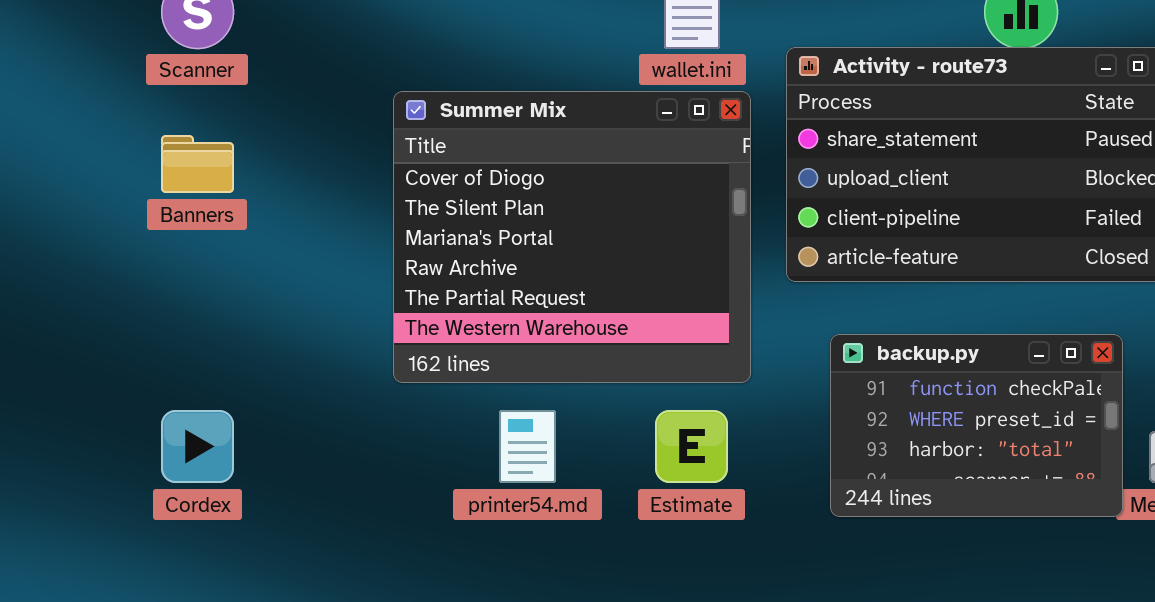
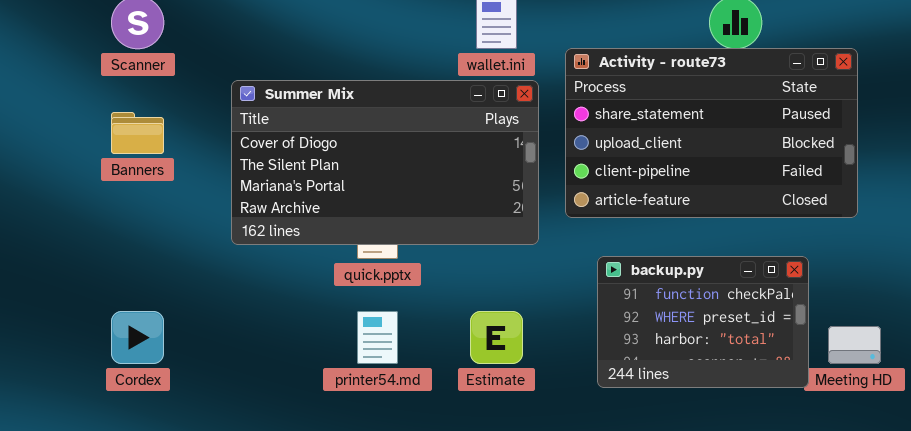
Summer Mix: [393,91,751,383] -> [231,80,539,245], resized

